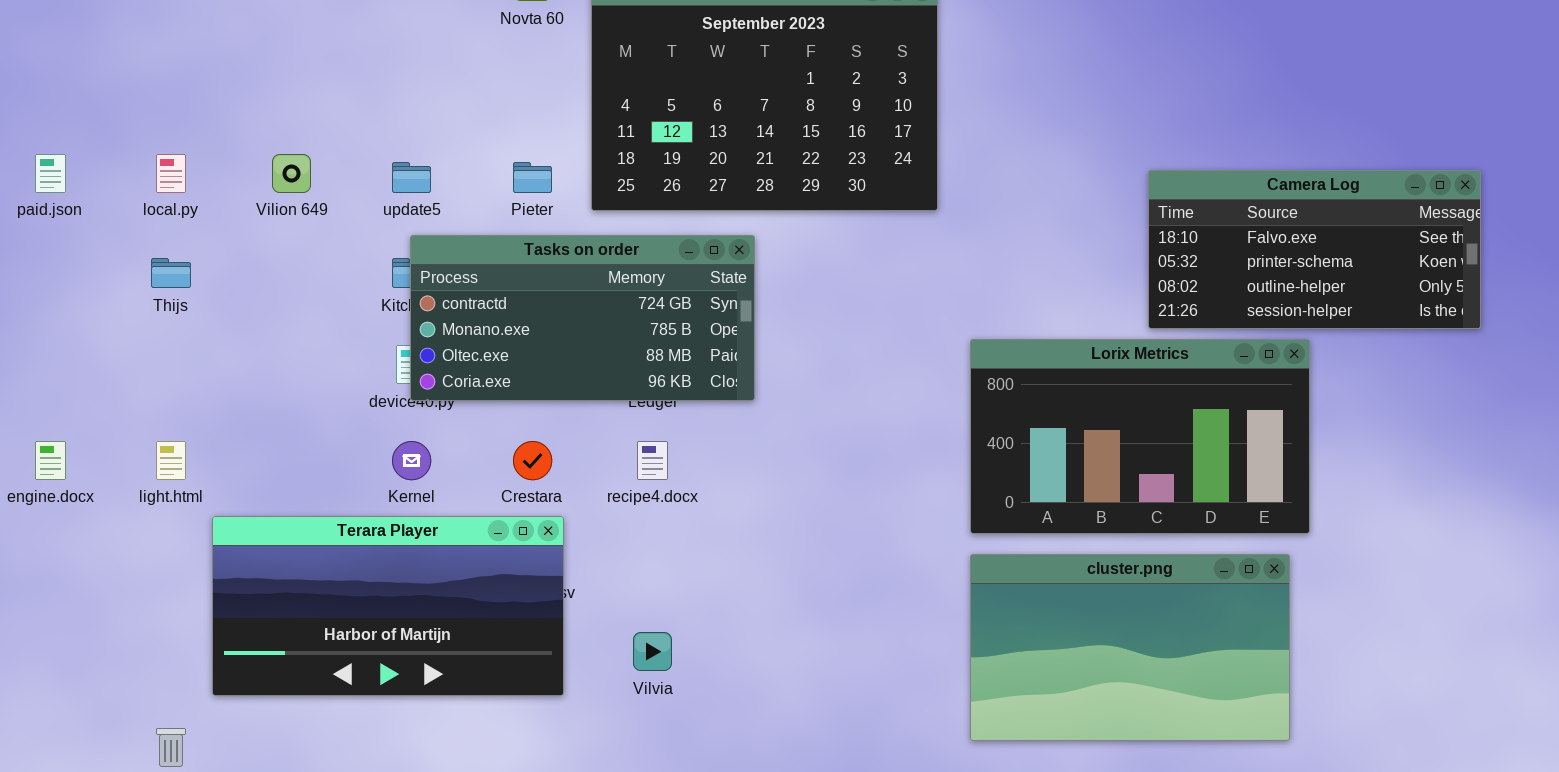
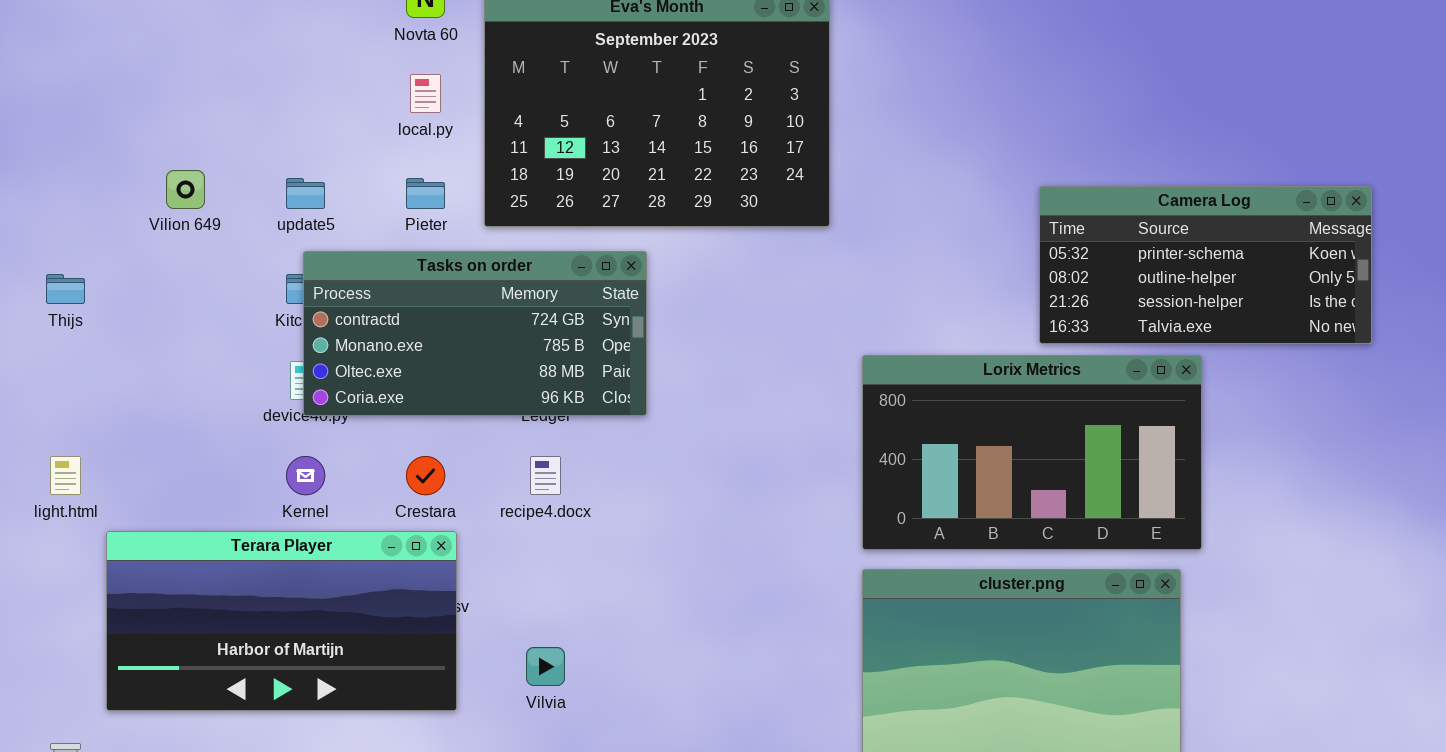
local.py: [156,154,186,193] -> [410,74,441,113], moved
Camera Log: [1148,170,1481,329] -> [1039,186,1372,344], scrolled down 1 row

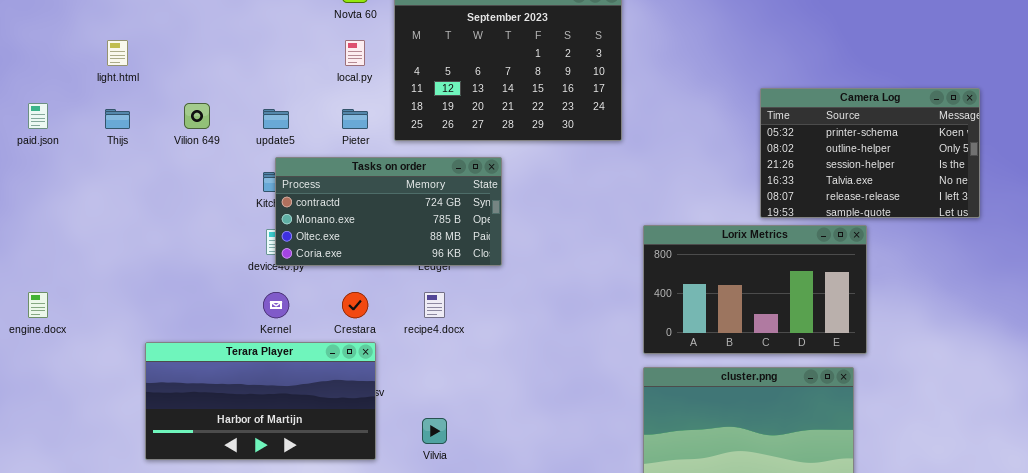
Camera Log: [1039,186,1372,344] -> [760,88,980,218], resized
Thijs: [46,274,85,304] -> [105,109,130,129], moved
light.html: [50,456,81,495] -> [107,40,128,66], moved

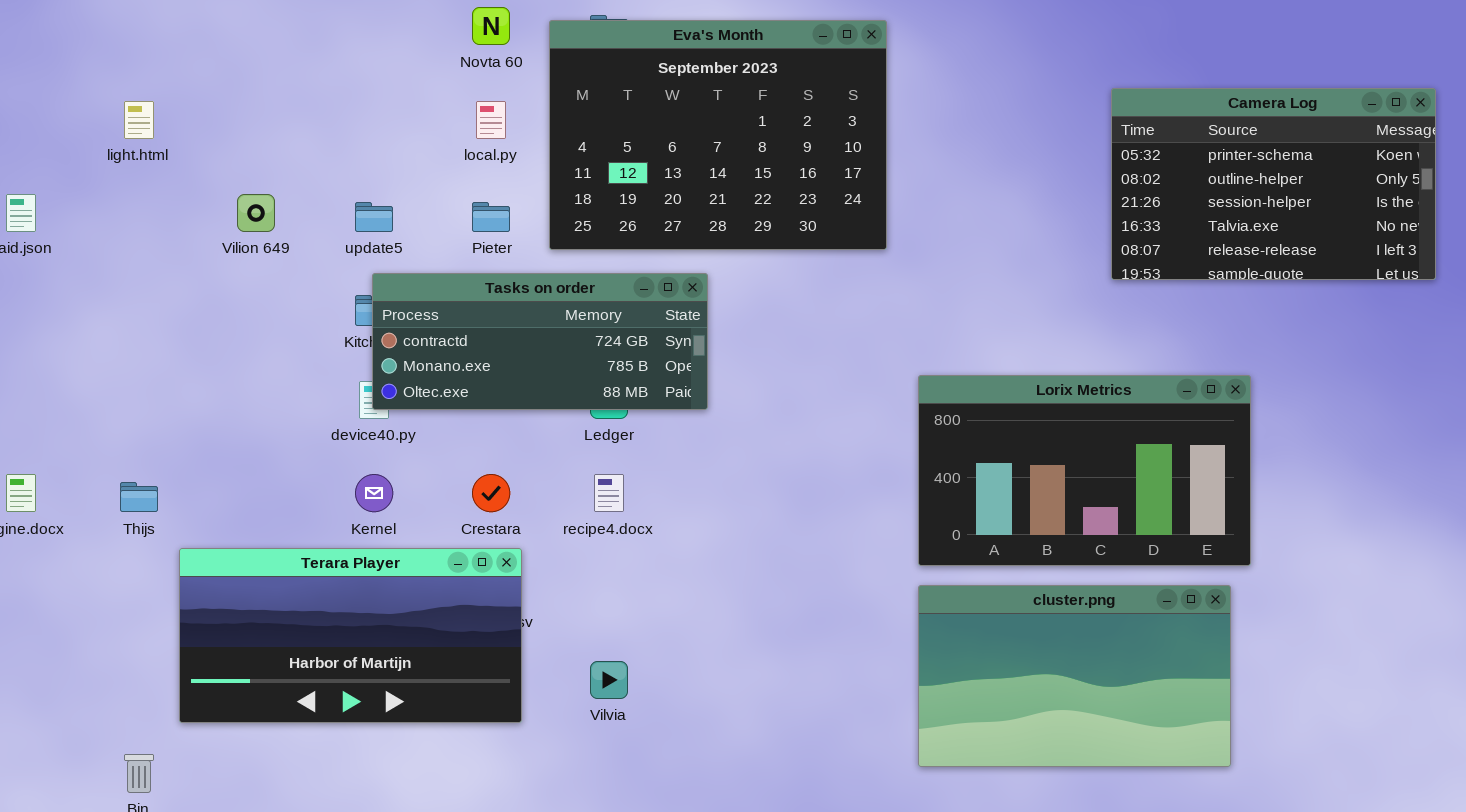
Camera Log: [760,88,980,218] -> [1111,88,1436,280], moved
Thijs: [105,109,130,129] -> [120,482,158,512], moved
Tasks on order: [275,157,502,266] -> [372,273,708,410], resized

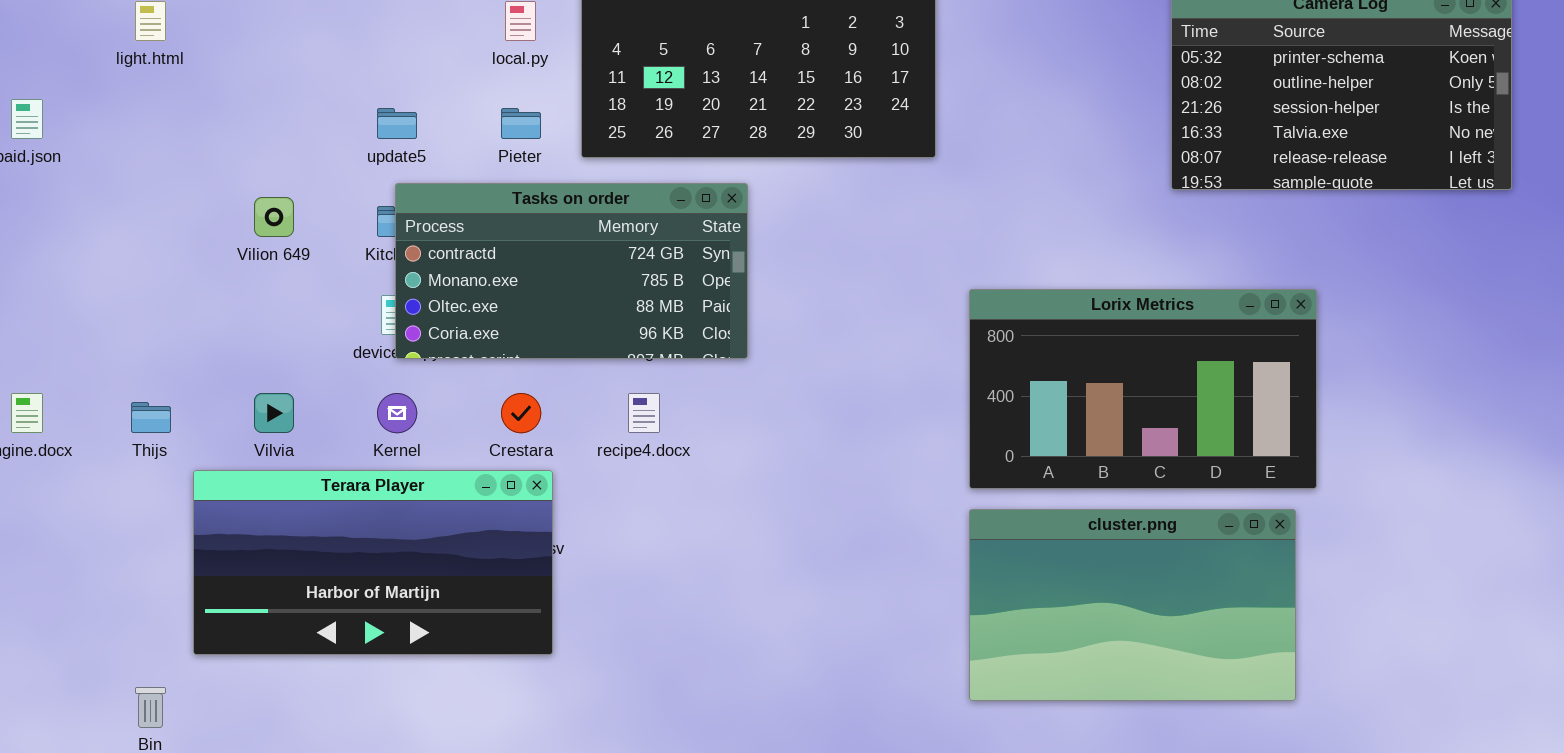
Vilion 649: [237,194,275,232] -> [254,197,294,237], moved
Tasks on order: [372,273,708,410] -> [395,183,748,359], resized
Vilvia: [590,661,628,699] -> [254,393,294,433], moved

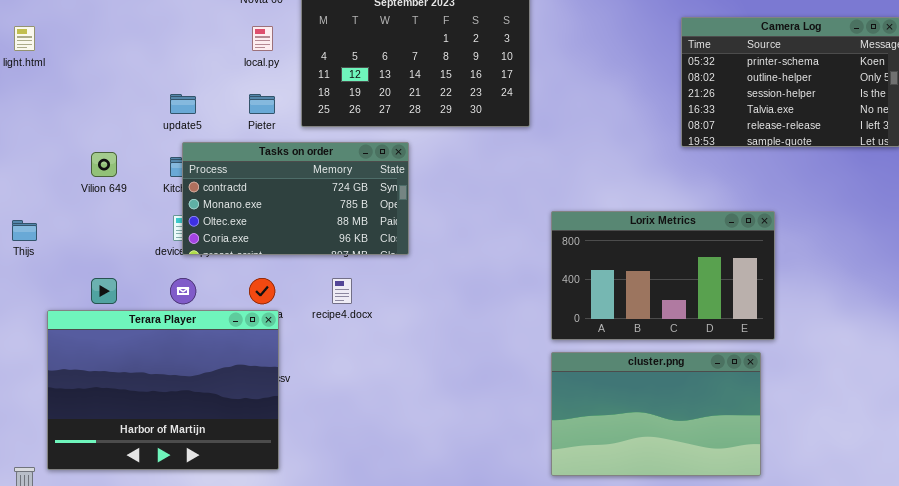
Thijs: [131,402,171,433] -> [12,220,37,241], moved
Terara Player: [193,470,553,655] -> [47,310,279,470], moved, resized

